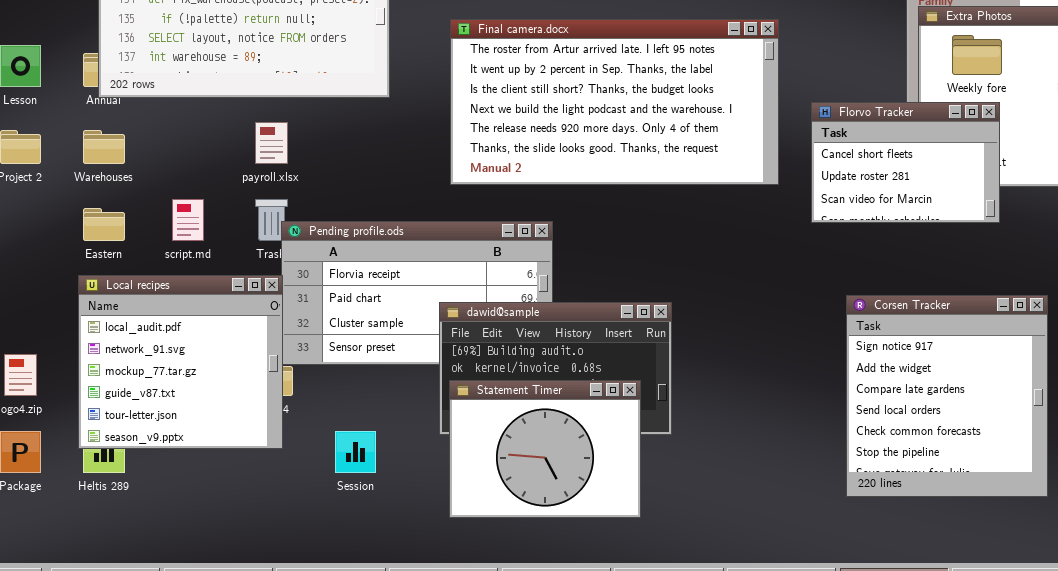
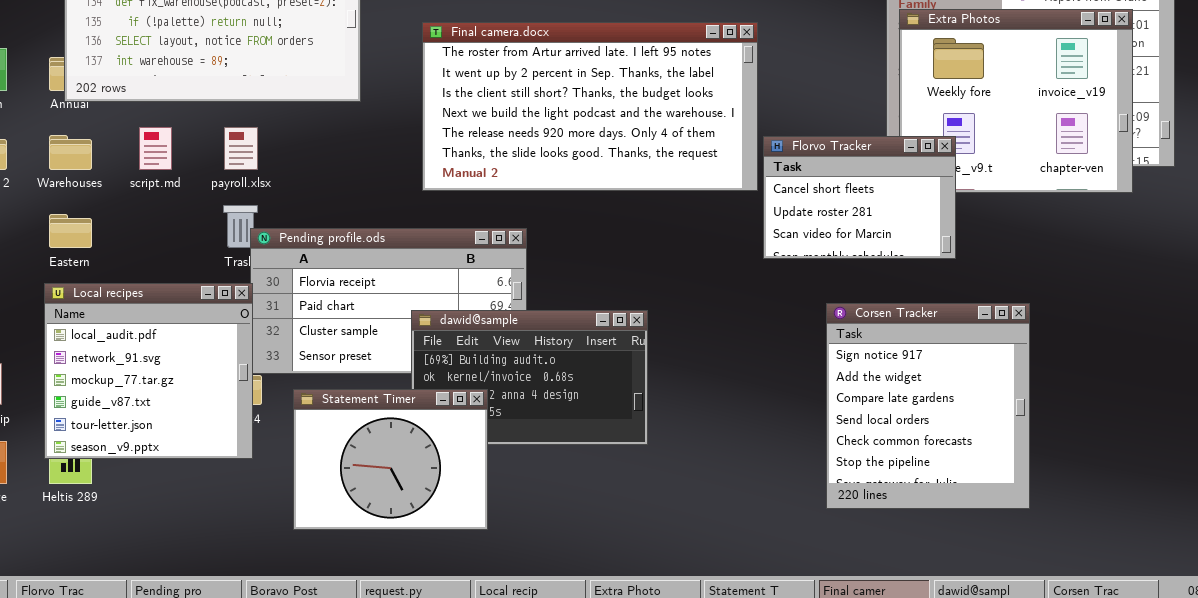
Florvo Tracker: [811,102,1000,223] -> [763,136,956,259], moved
script.md: [172,199,204,241] -> [139,127,172,170], moved
Statement Timer: [449,380,641,518] -> [293,389,488,530], moved

